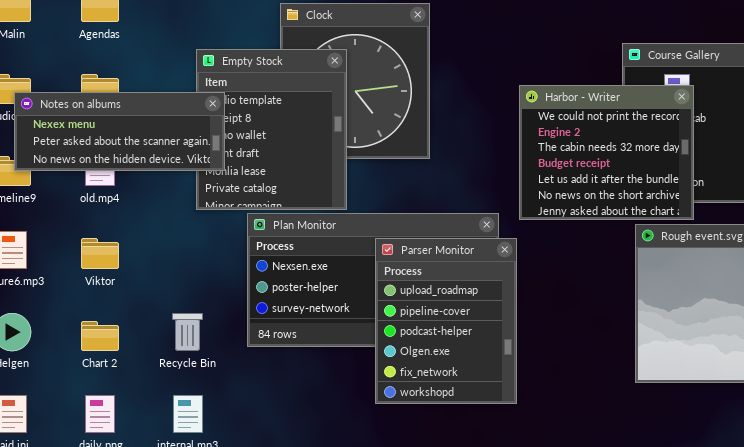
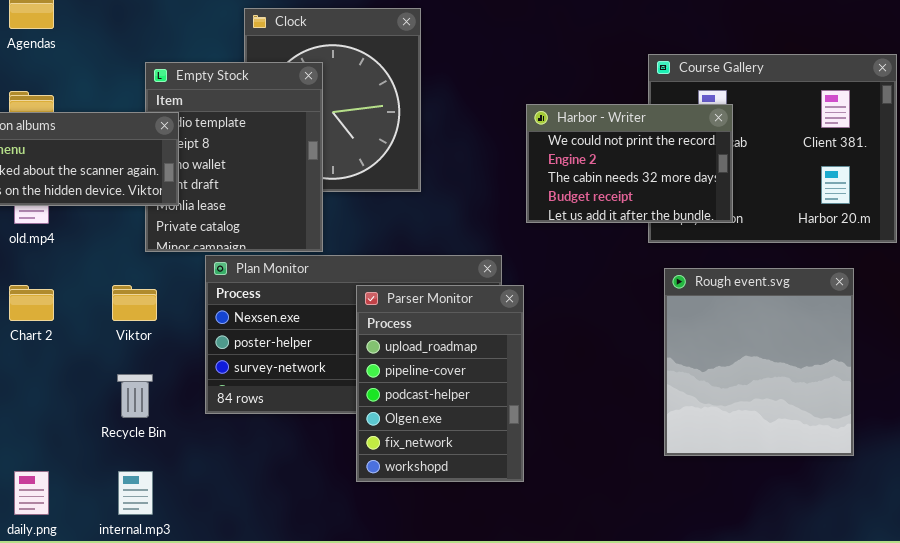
Harbor - Writer: [519,85,694,220] -> [526,104,733,223], resized
Viktor: [81,238,119,269] -> [112,285,157,321], moved
Chart 2: [81,321,119,351] -> [9,285,54,321], moved

